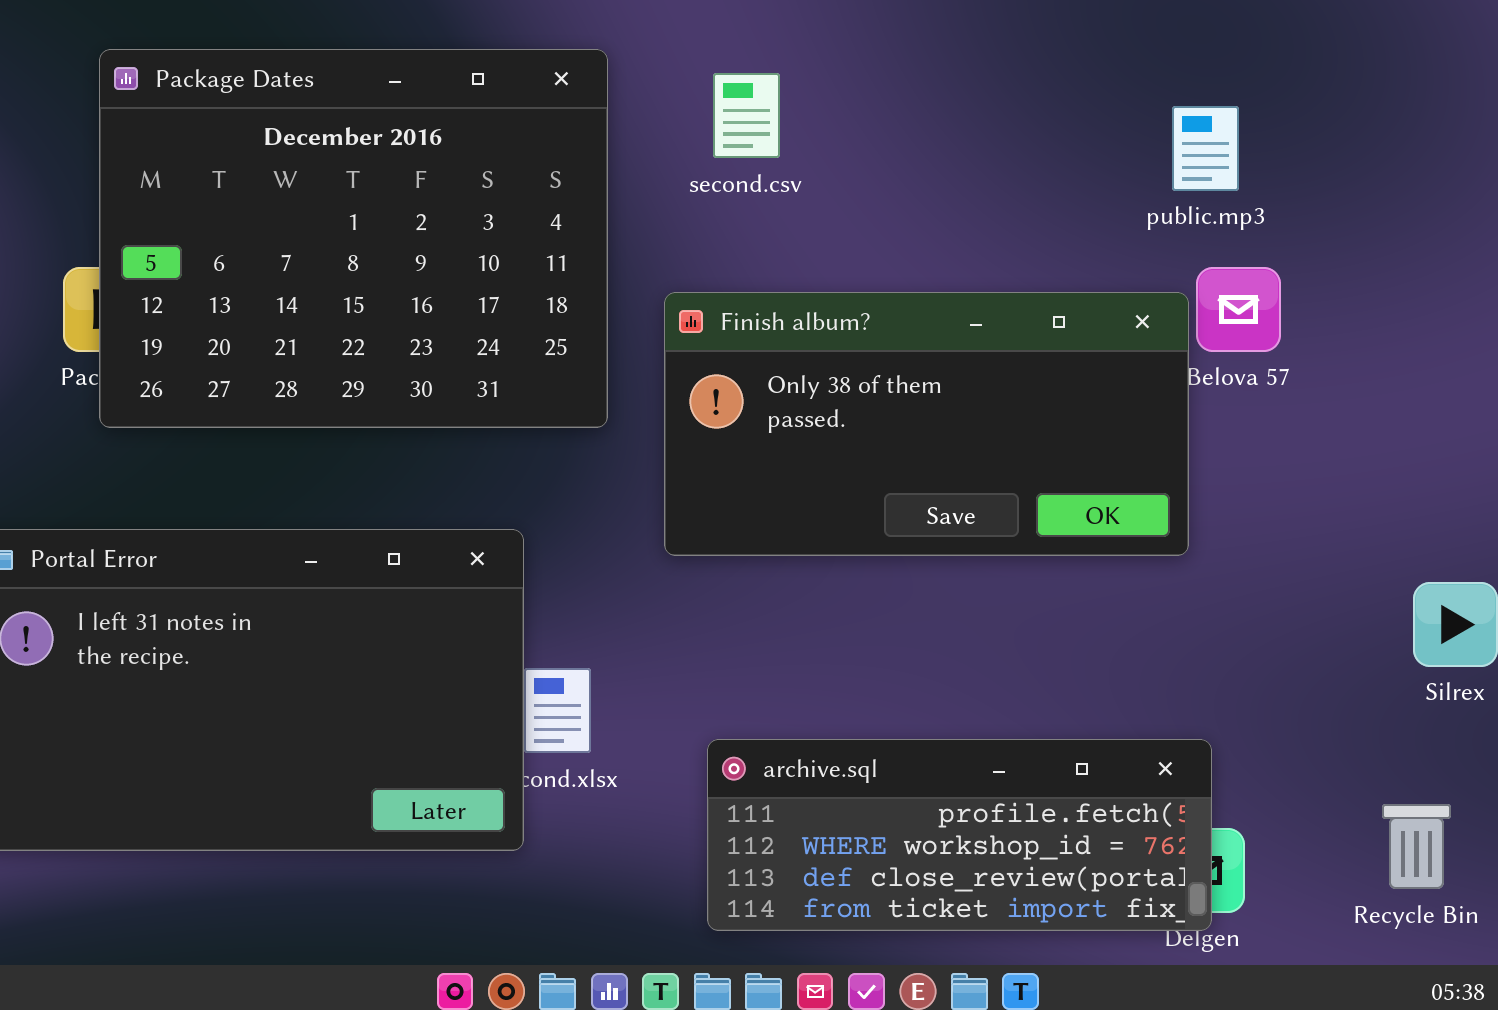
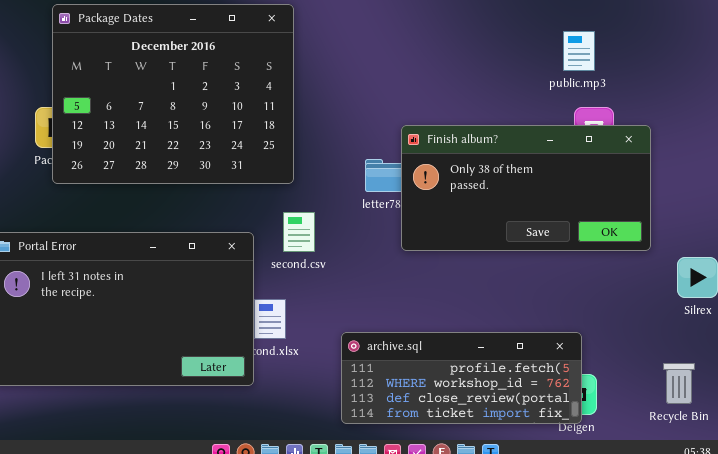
second.csv: [713,73,780,158] -> [283,212,315,252], moved
Finish album?: [664,292,1189,556] -> [401,125,651,251], moved

